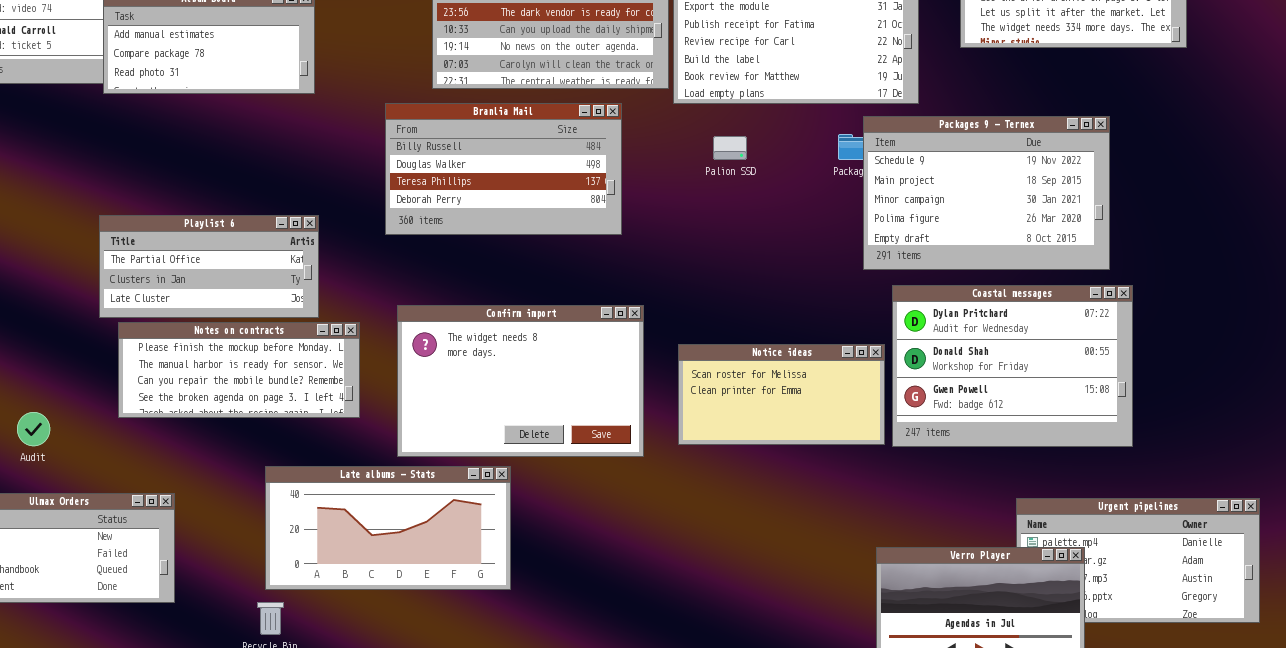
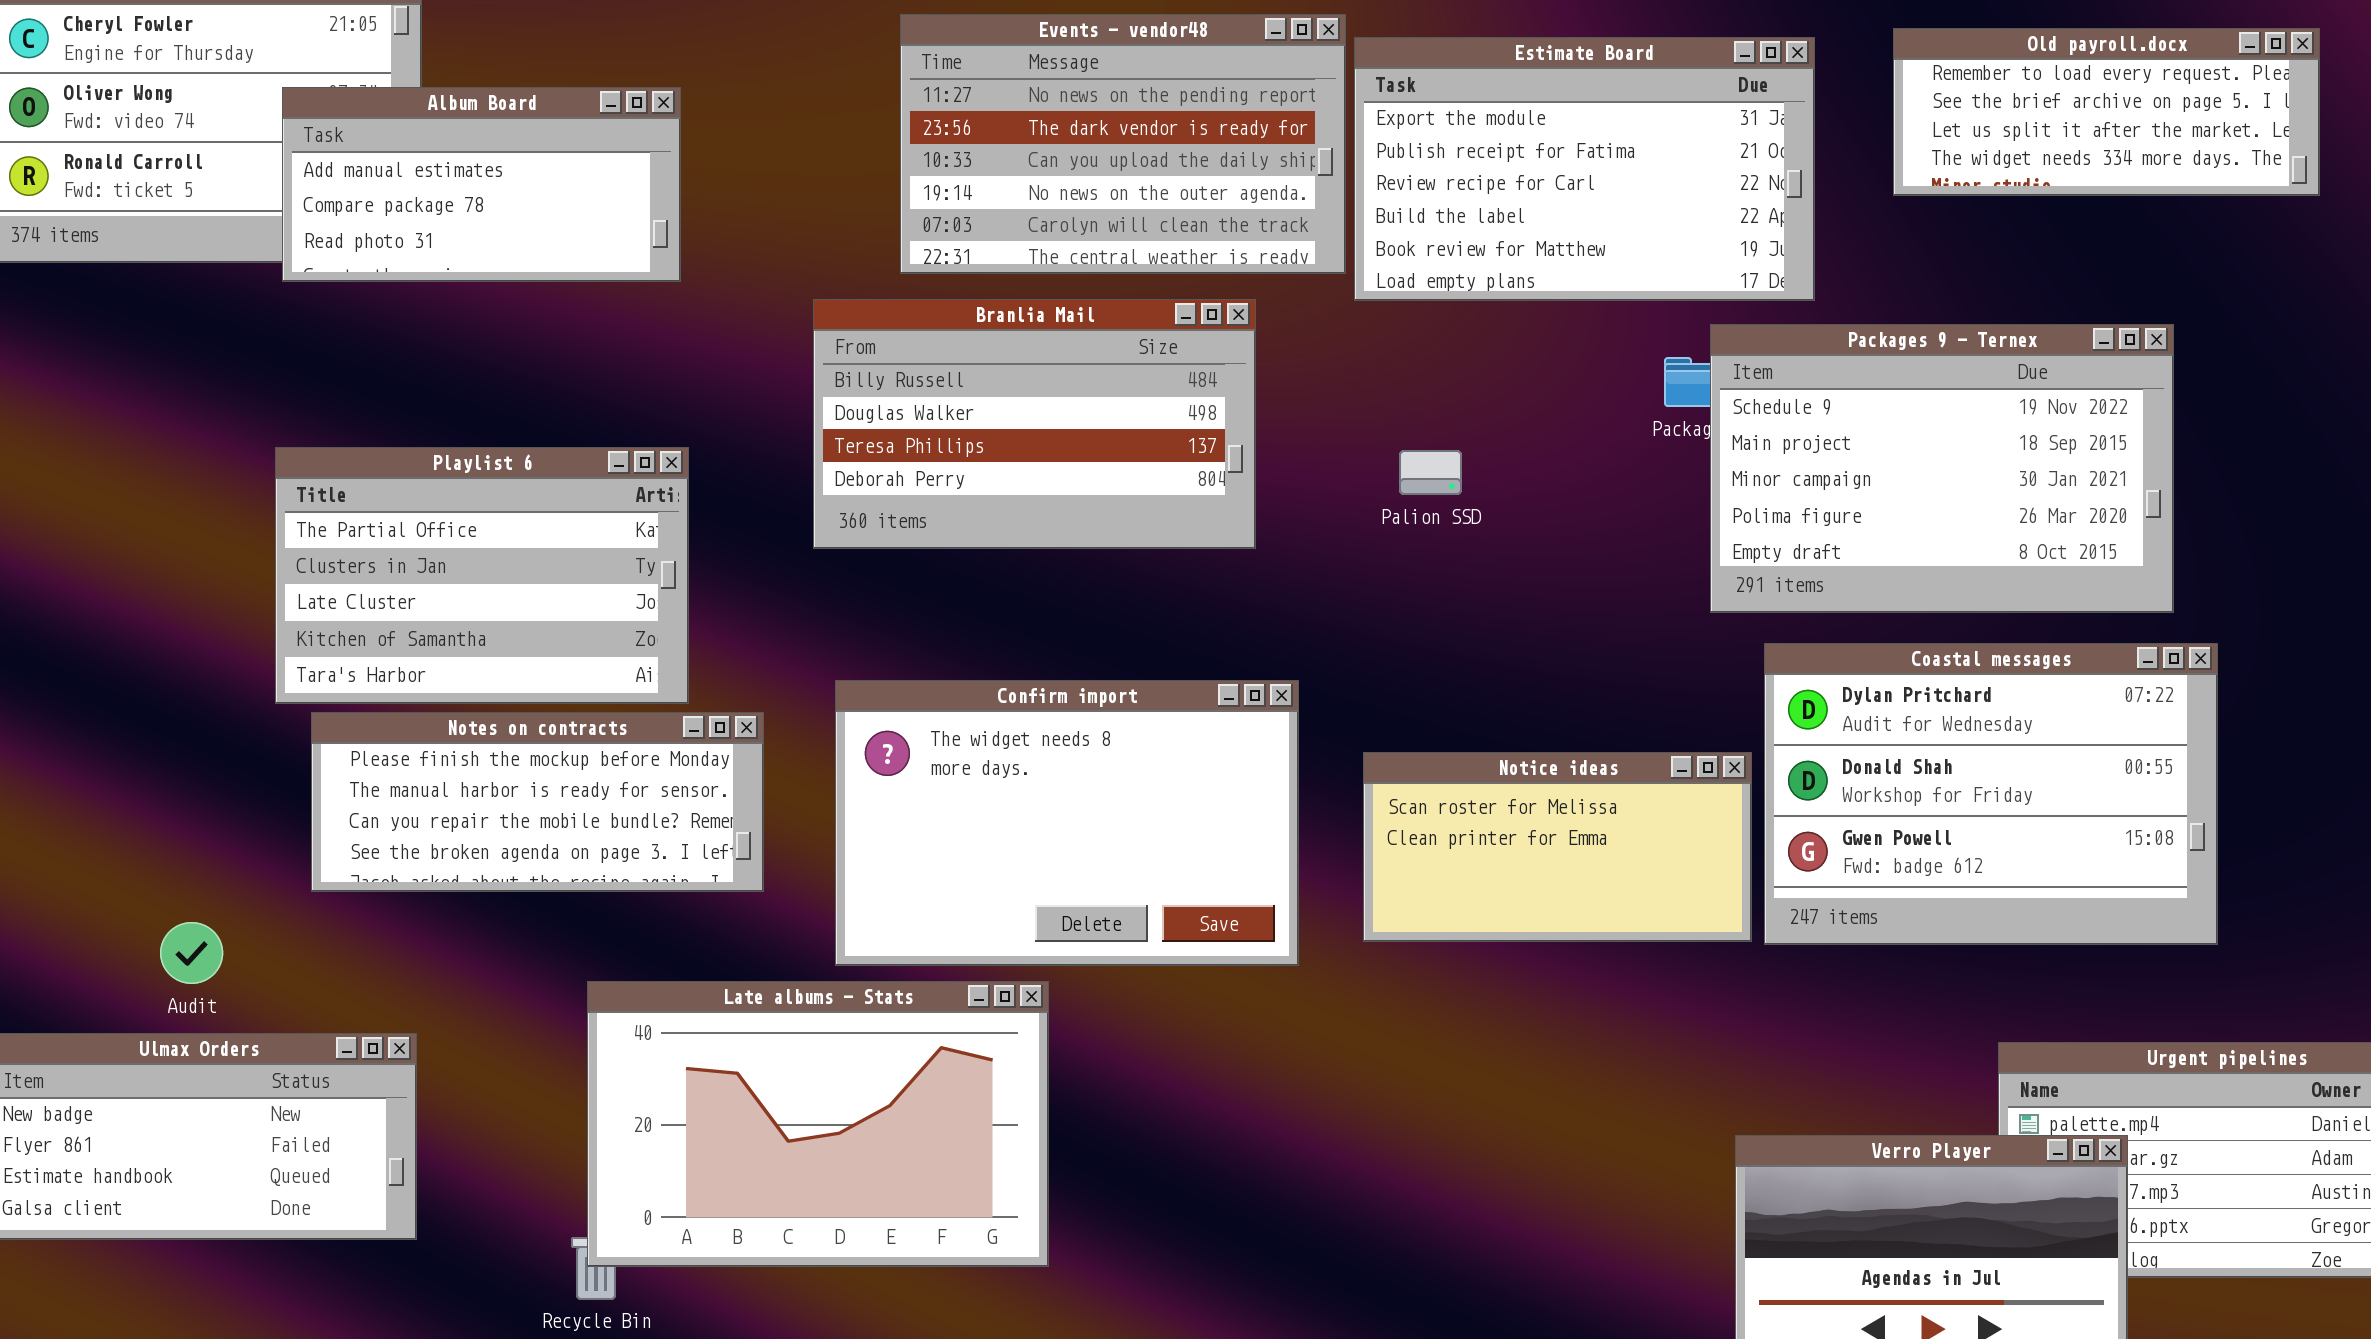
Palion SSD: [713,136,747,160] -> [1399,450,1462,495], moved
Playlist 6: [99,215,319,318] -> [275,447,689,704], resized
Audit: [17,412,50,446] -> [160,922,223,984], moved
Late albums - Stats: [265,466,511,590] -> [587,981,1049,1267], resized

